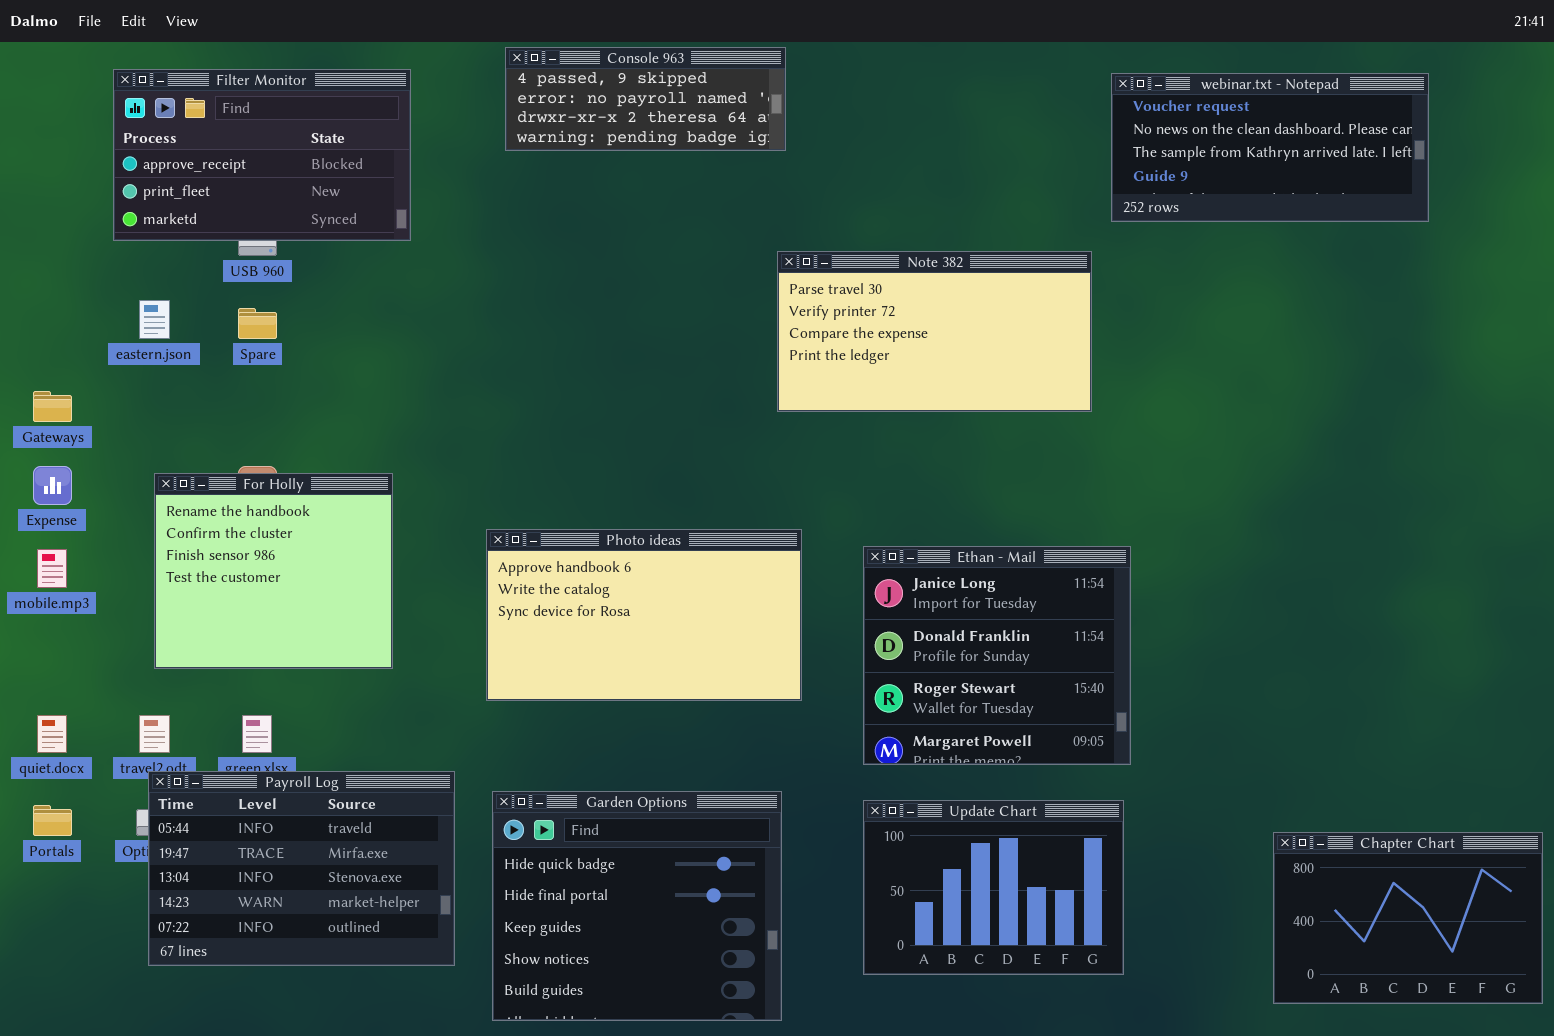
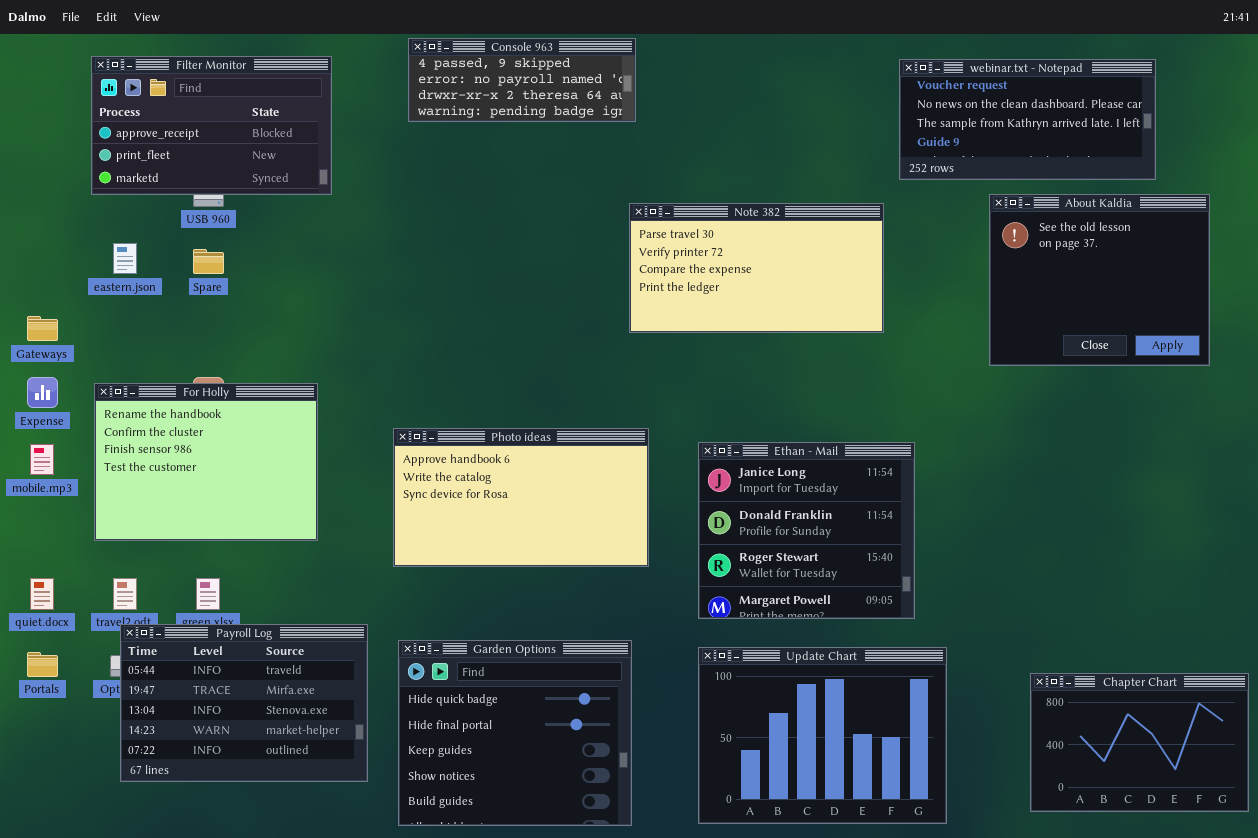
About Kaldia: none -> [989,194,1210,366], opened
For Holly: [154,473,393,669] -> [94,383,318,541], resized
Update Chart: [863,800,1124,975] -> [698,647,947,824], resized

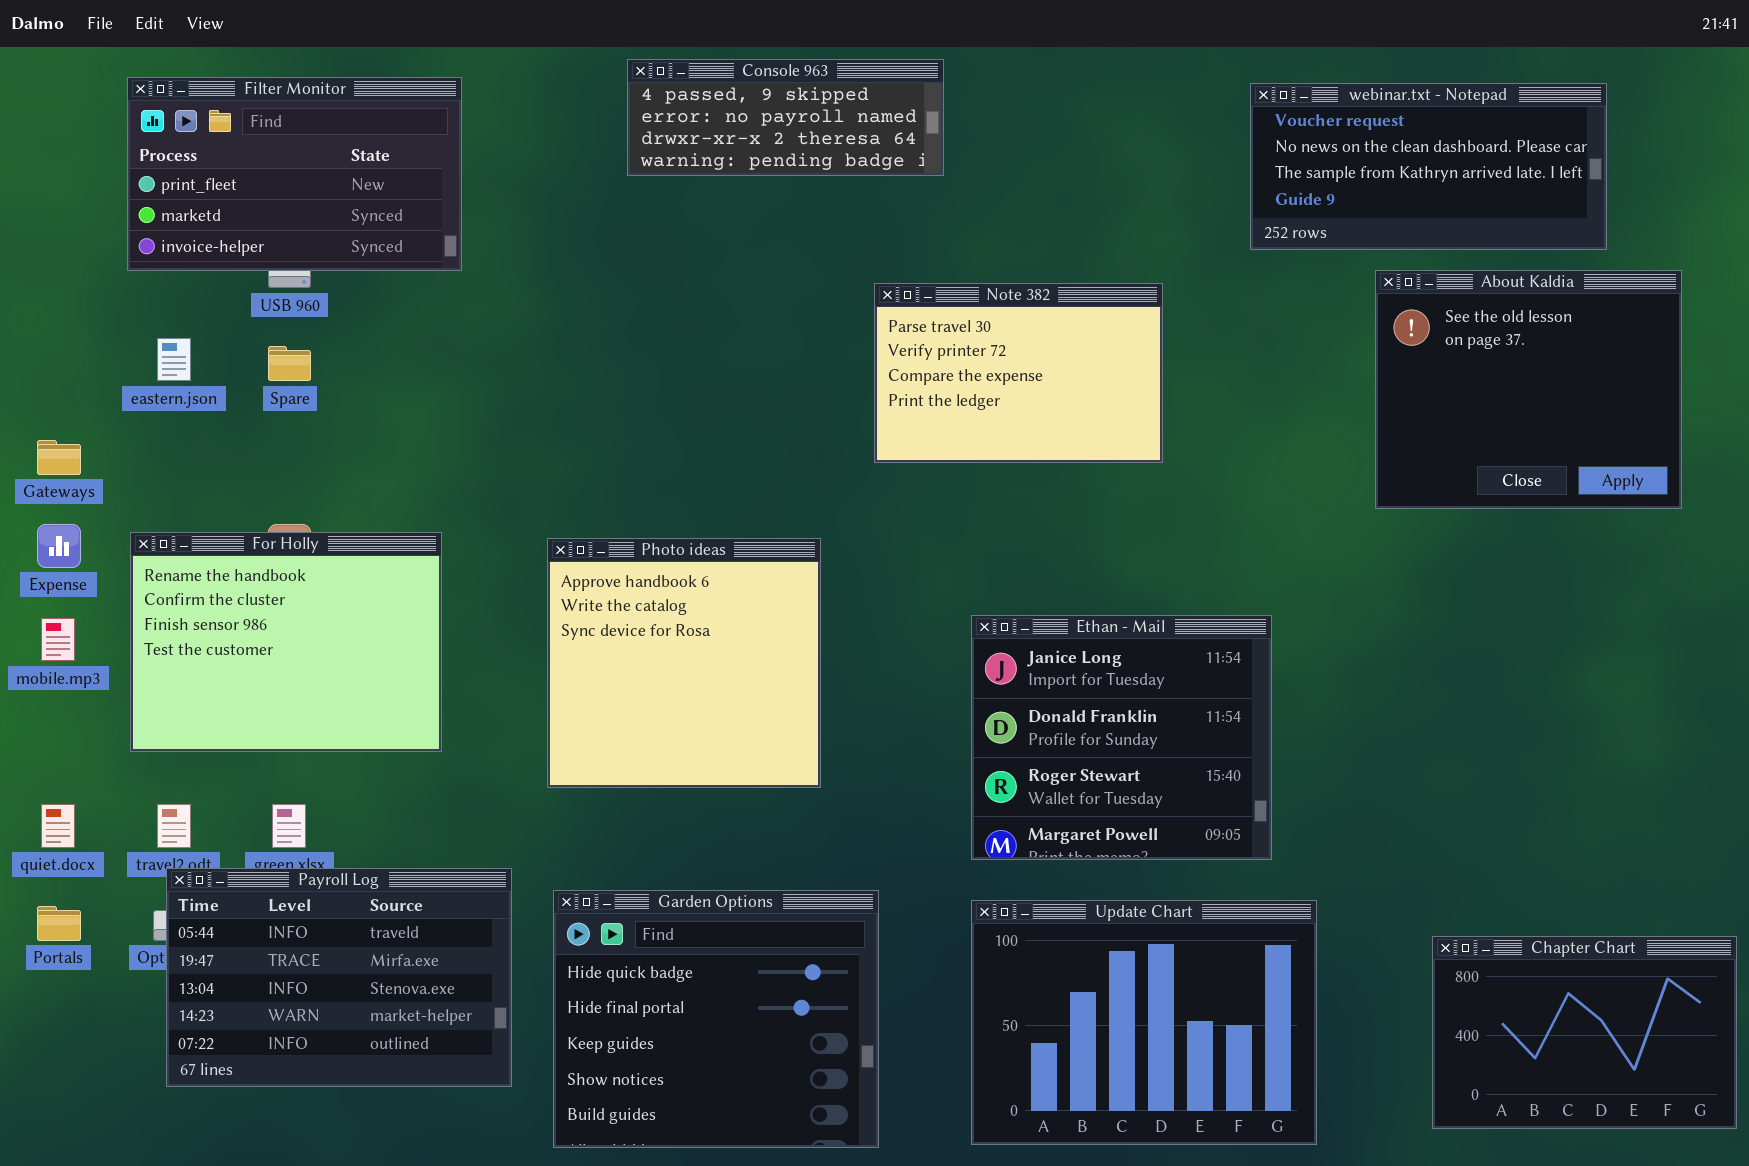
Console 963: [408,38,636,122] -> [627,59,944,176], moved
Filter Monitor: [91,56,332,195] -> [127,77,462,271], scrolled down 1 row
Note 382: [629,203,884,333] -> [874,283,1163,463], resized
Photo ideas: [393,428,649,567] -> [547,538,821,788], resized

